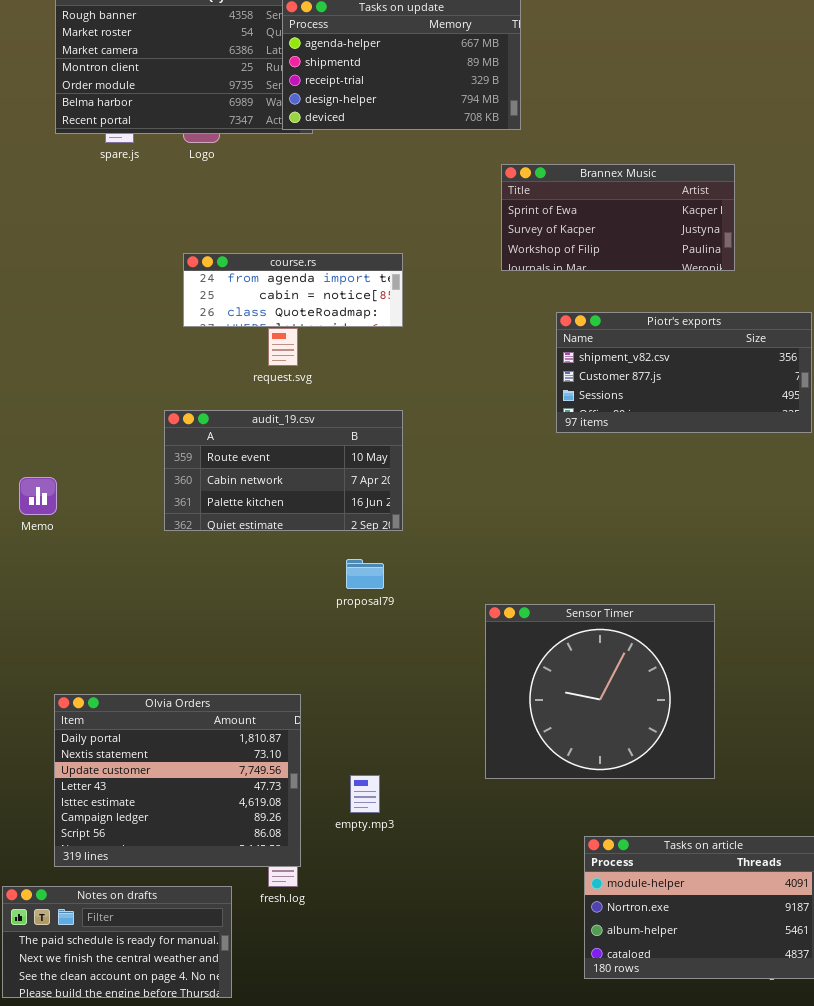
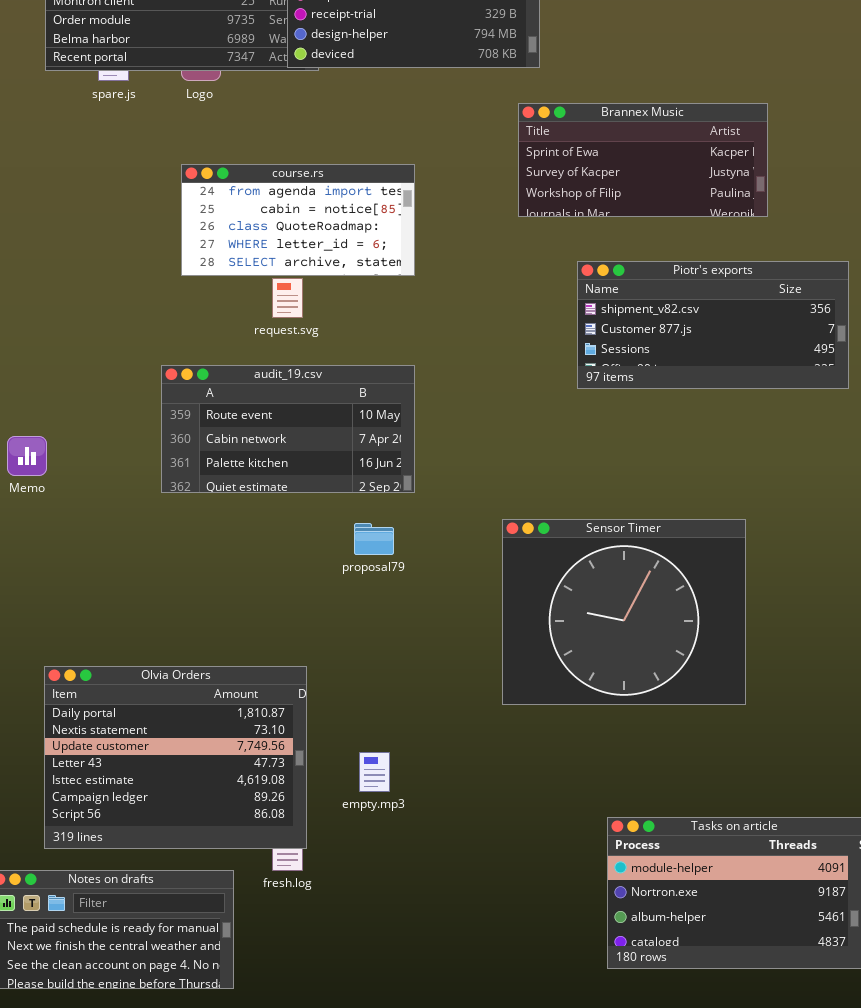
course.rs: [183,253,403,327] -> [181,164,415,276], resized
Sensor Timer: [485,604,715,779] -> [502,519,746,705], moved

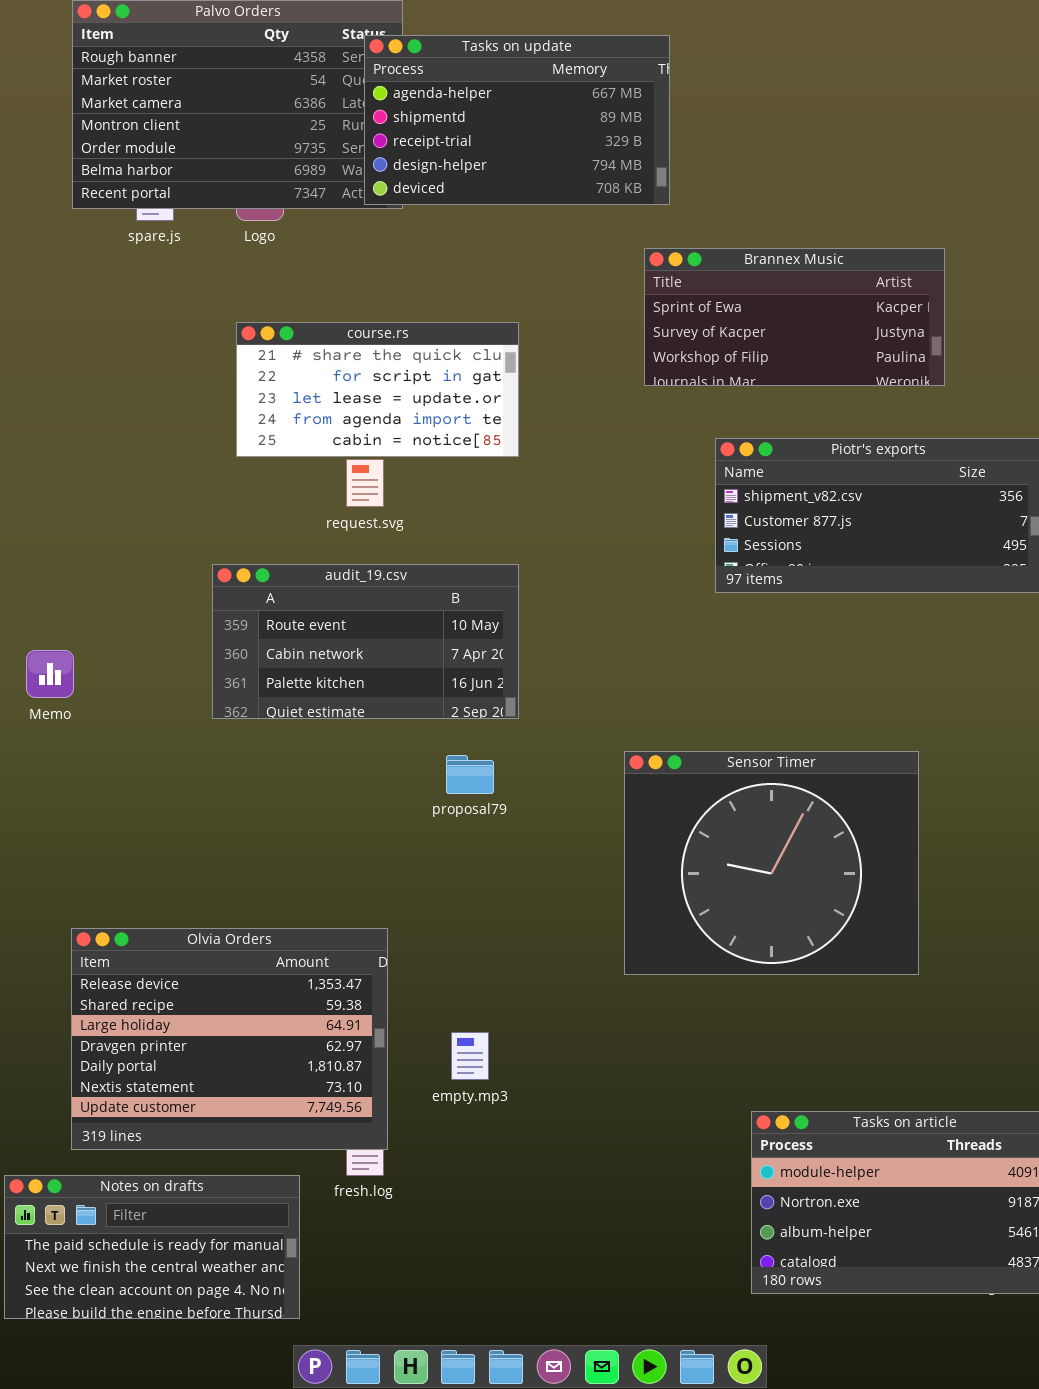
course.rs: [181,164,415,276] -> [236,322,519,457], scrolled up 3 rows
Olvia Orders: [44,666,307,849] -> [71,928,388,1150], scrolled up 4 rows

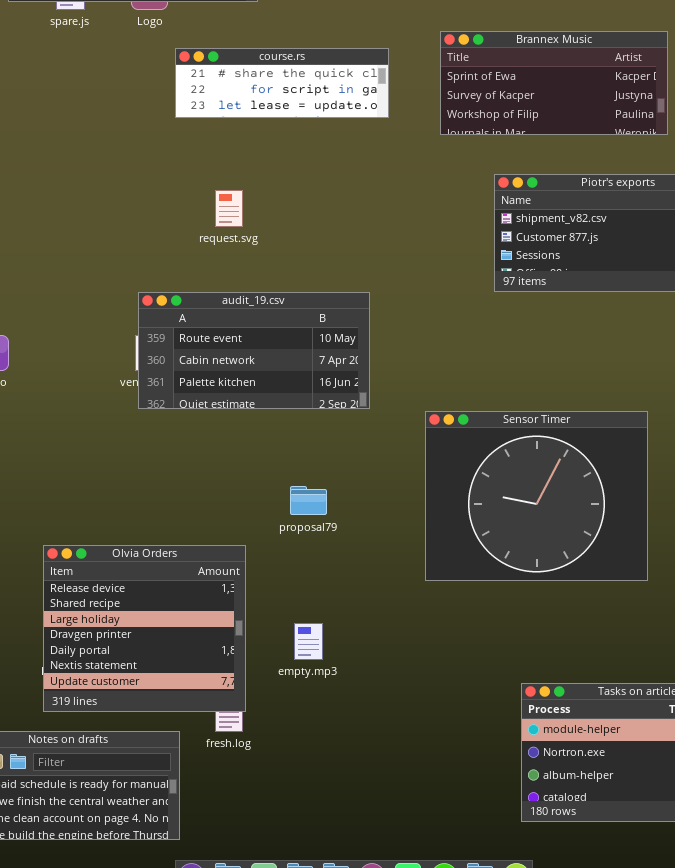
course.rs: [236,322,519,457] -> [175,48,389,118], moved, resized
audit_19.csv: [212,564,519,719] -> [138,292,370,409], moved
proposal79: [446,755,494,794] -> [290,486,327,515], moved
Olvia Orders: [71,928,388,1150] -> [43,545,246,712], resized

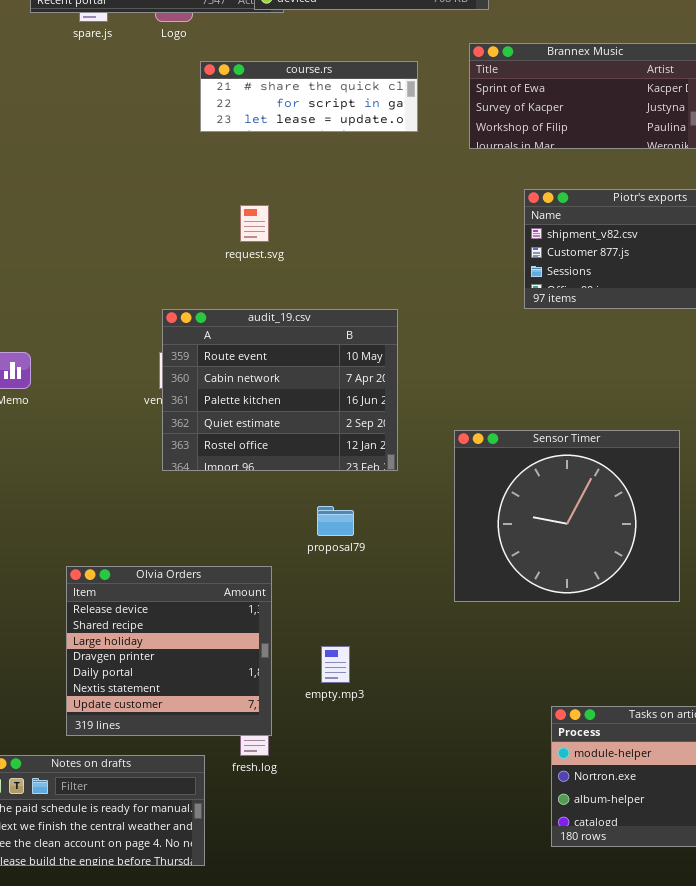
audit_19.csv: [138,292,370,409] -> [162,309,398,471], resized

